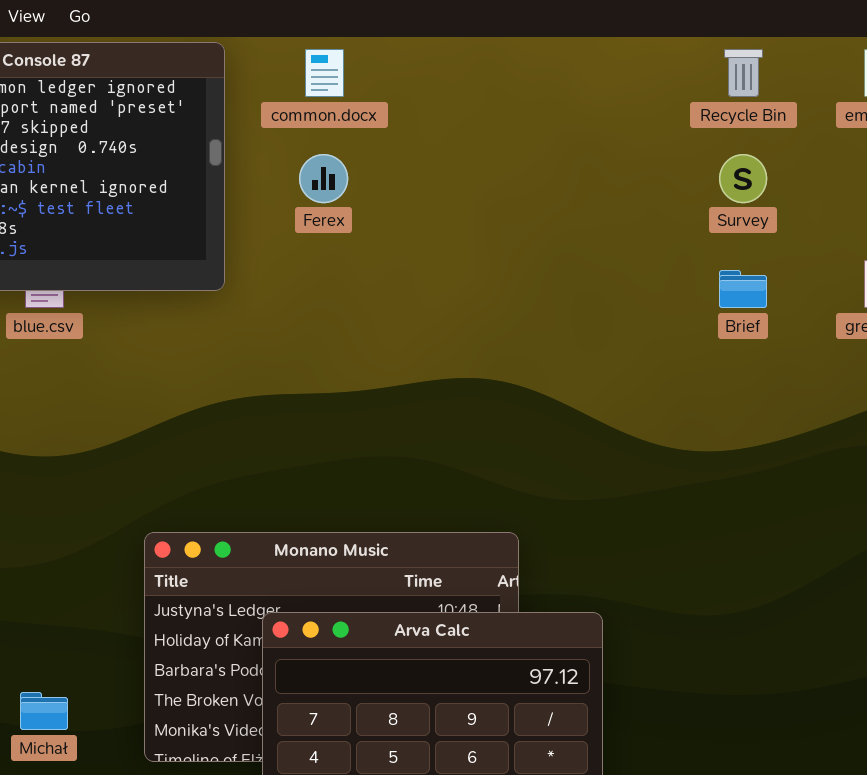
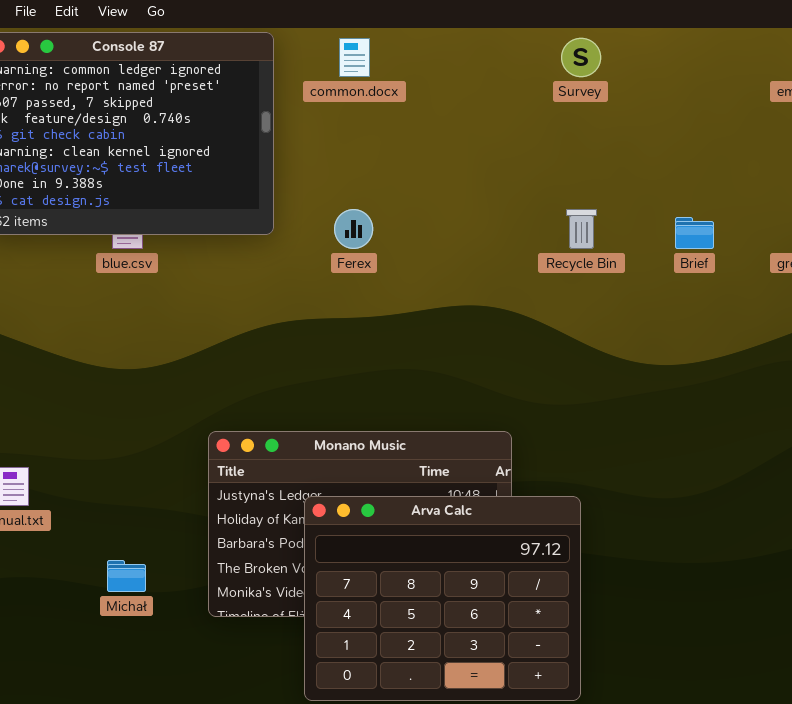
Recycle Bin: [724,49,763,97] -> [566,209,597,249], moved
Ferex: [299,154,348,203] -> [334,209,373,249], moved
Survey: [719,154,767,203] -> [561,38,601,77], moved

